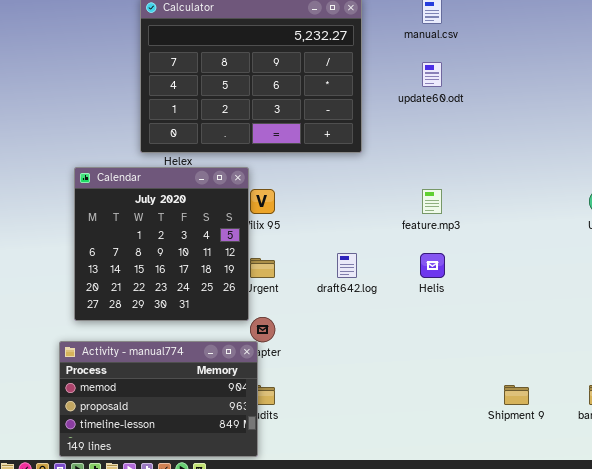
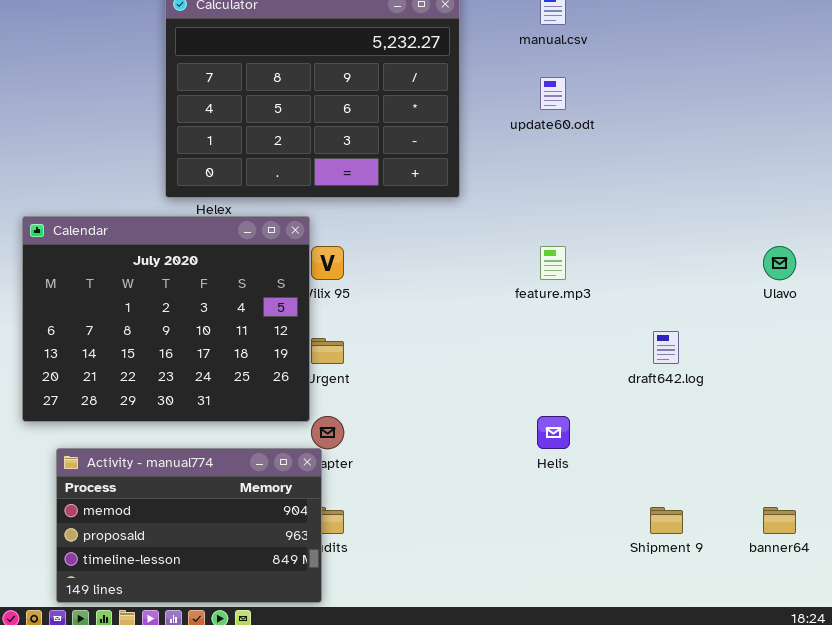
Calendar: [74,167,249,321] -> [22,216,310,422], resized
draft642.log: [337,253,357,278] -> [653,331,679,364], moved
Helis: [420,253,445,278] -> [537,416,570,449], moved

